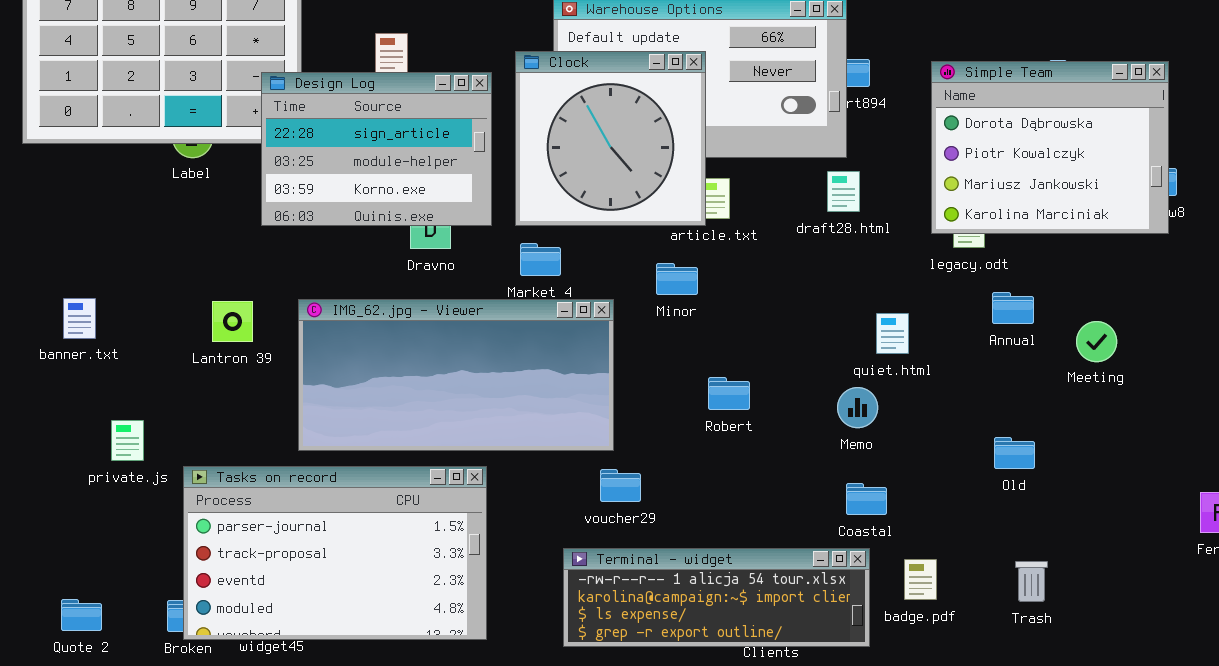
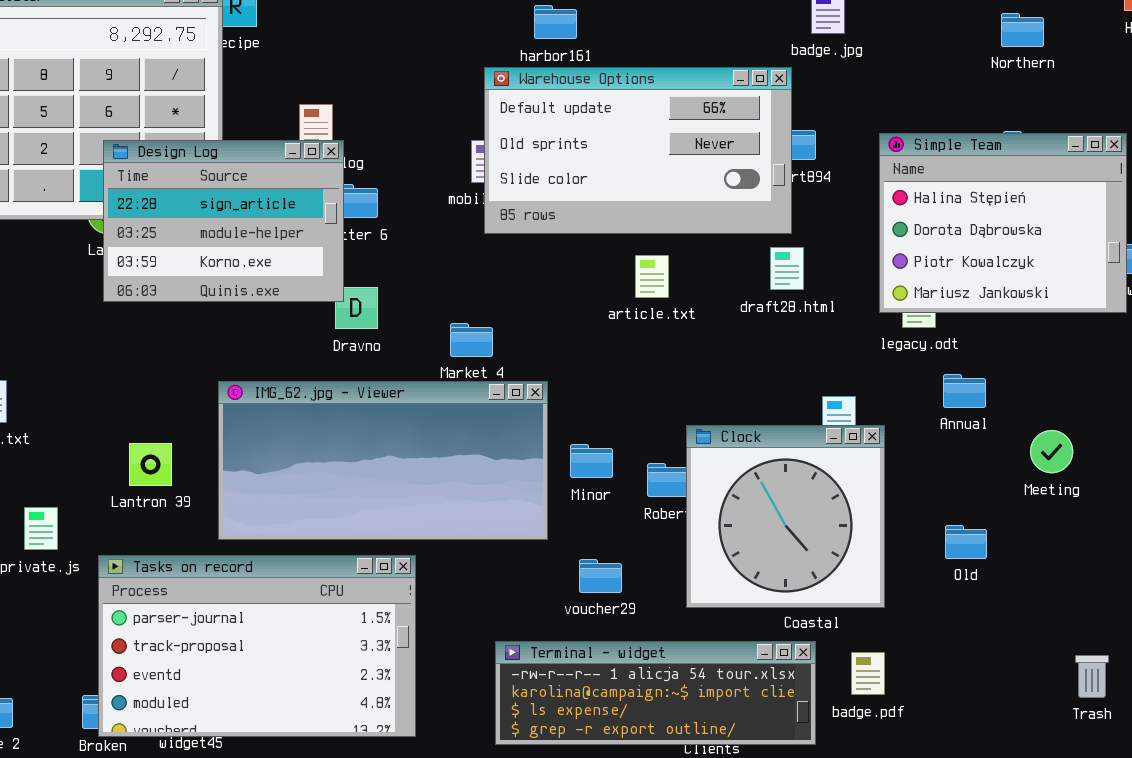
Clock: [515,51,706,226] -> [686,425,885,608], moved
Simple Team: [931,61,1169,234] -> [879,133,1127,313], scrolled up 1 row
Design Log: [261,72,492,226] -> [103,140,344,302], moved
Minor: [656,263,698,295] -> [570,444,613,478], moved
Lantron 39: [212,301,253,342] -> [129,443,172,486], moved
Meeting: [1076,321,1117,362] -> [1030,430,1073,473], moved
voucher29: [600,469,641,502] -> [579,559,622,593], moved
Trash: [1015,561,1048,602] -> [1075,655,1109,698], moved

